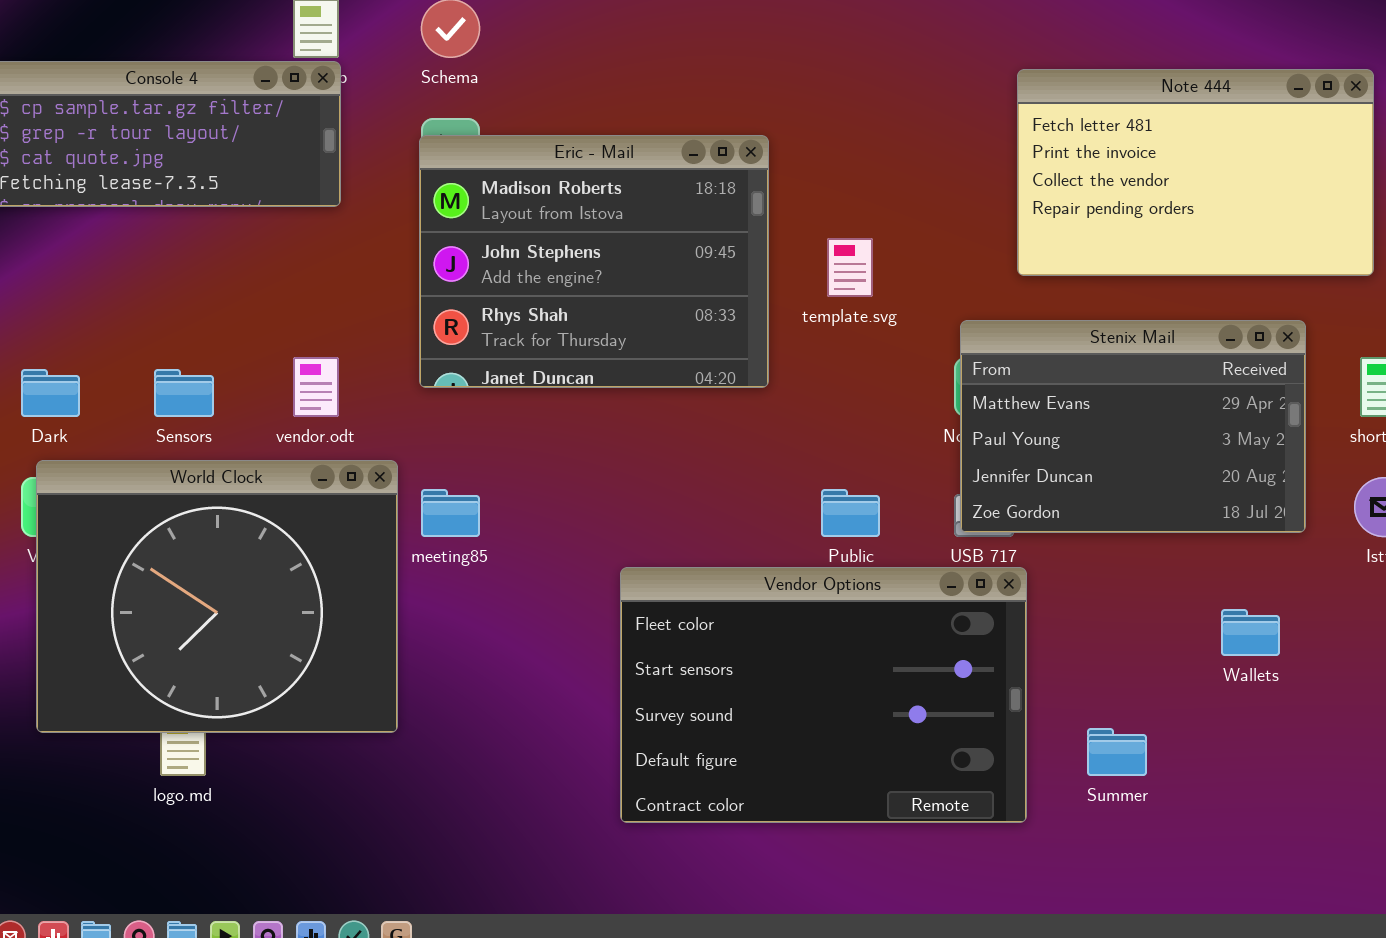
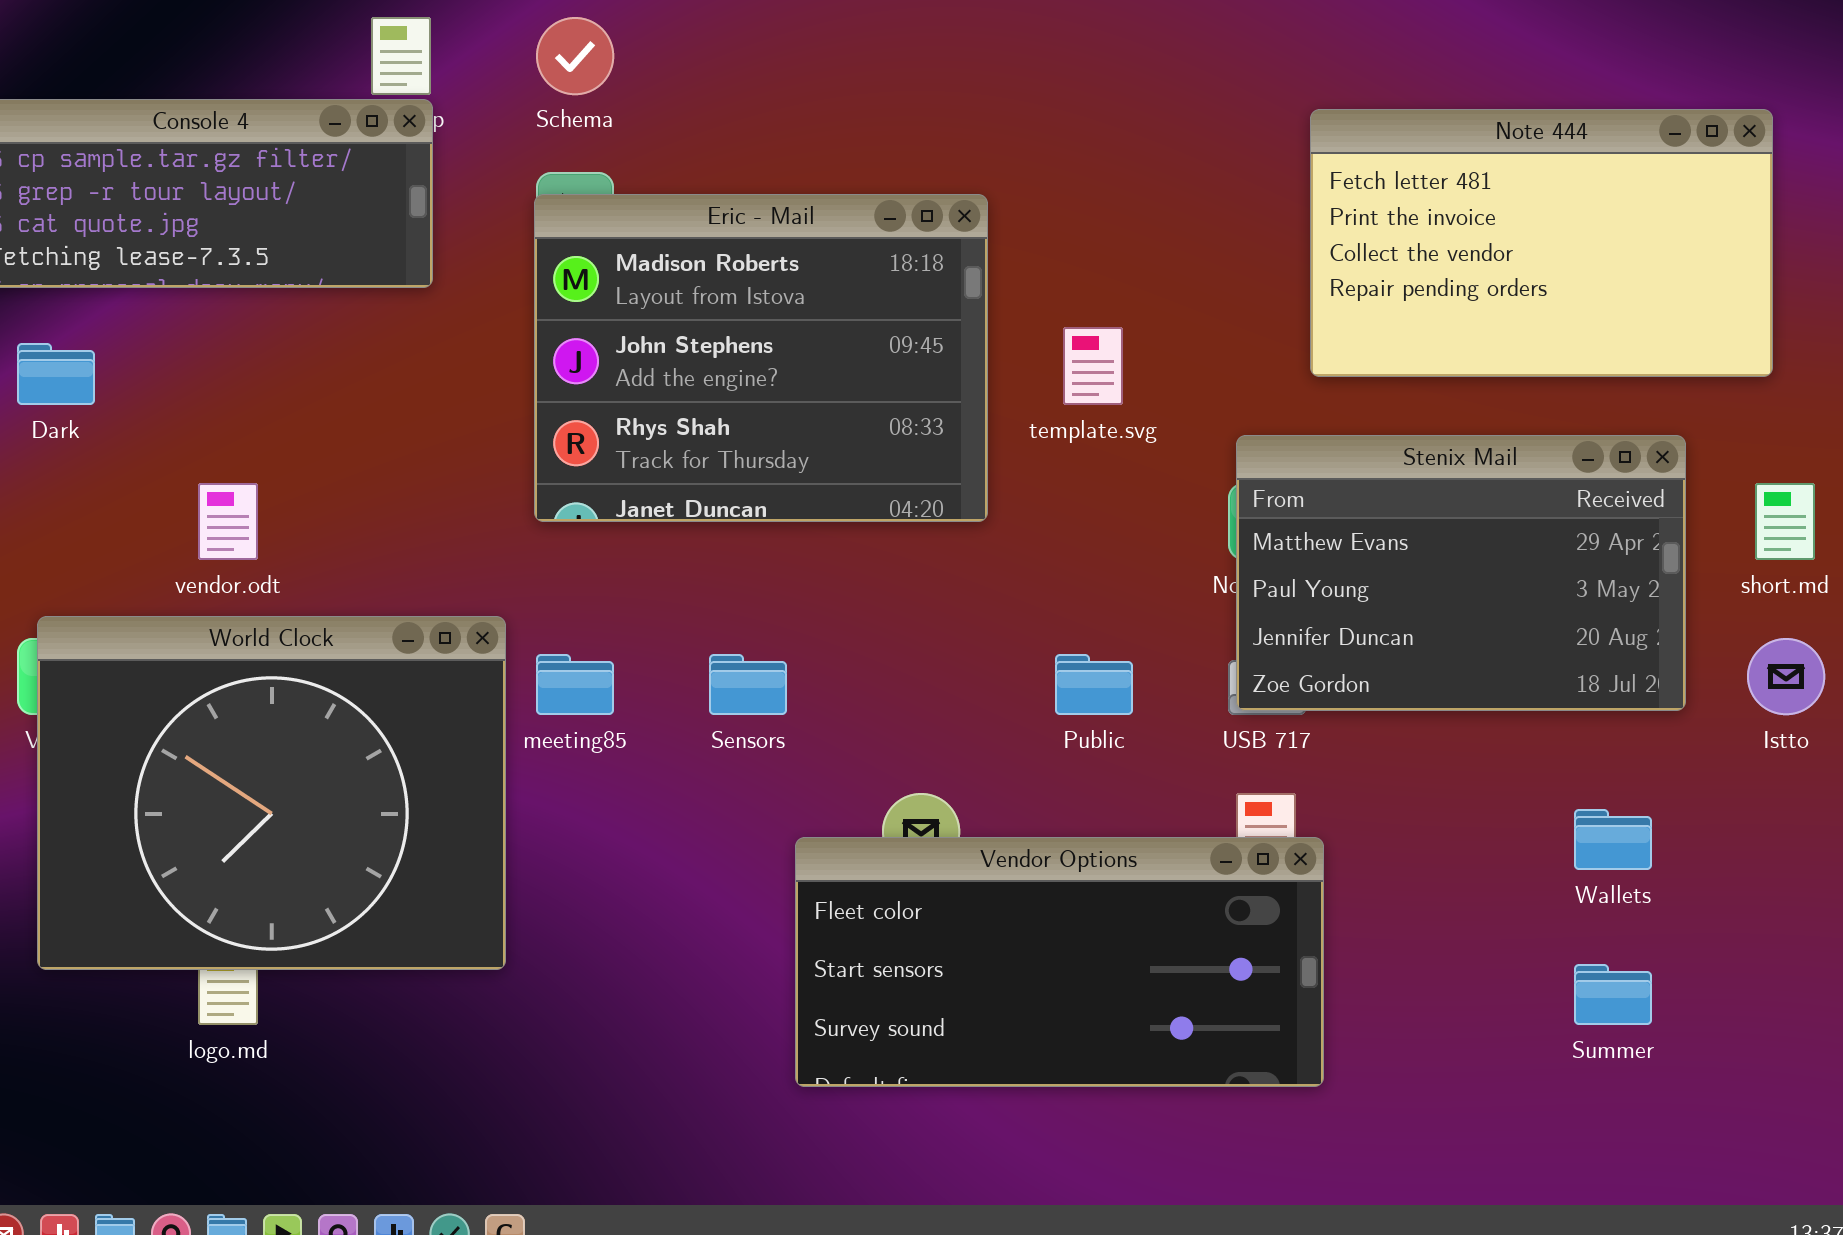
vendor.odt: [293,357,339,417] -> [198,483,258,560], moved
Dark: [21,369,80,417] -> [17,343,95,405], moved
Sensors: [154,369,214,417] -> [709,654,787,715], moved
Vendor Options: [620,567,1027,823] -> [795,837,1324,1087], resized
Summer: [1087,728,1147,776] -> [1574,964,1652,1025], moved

